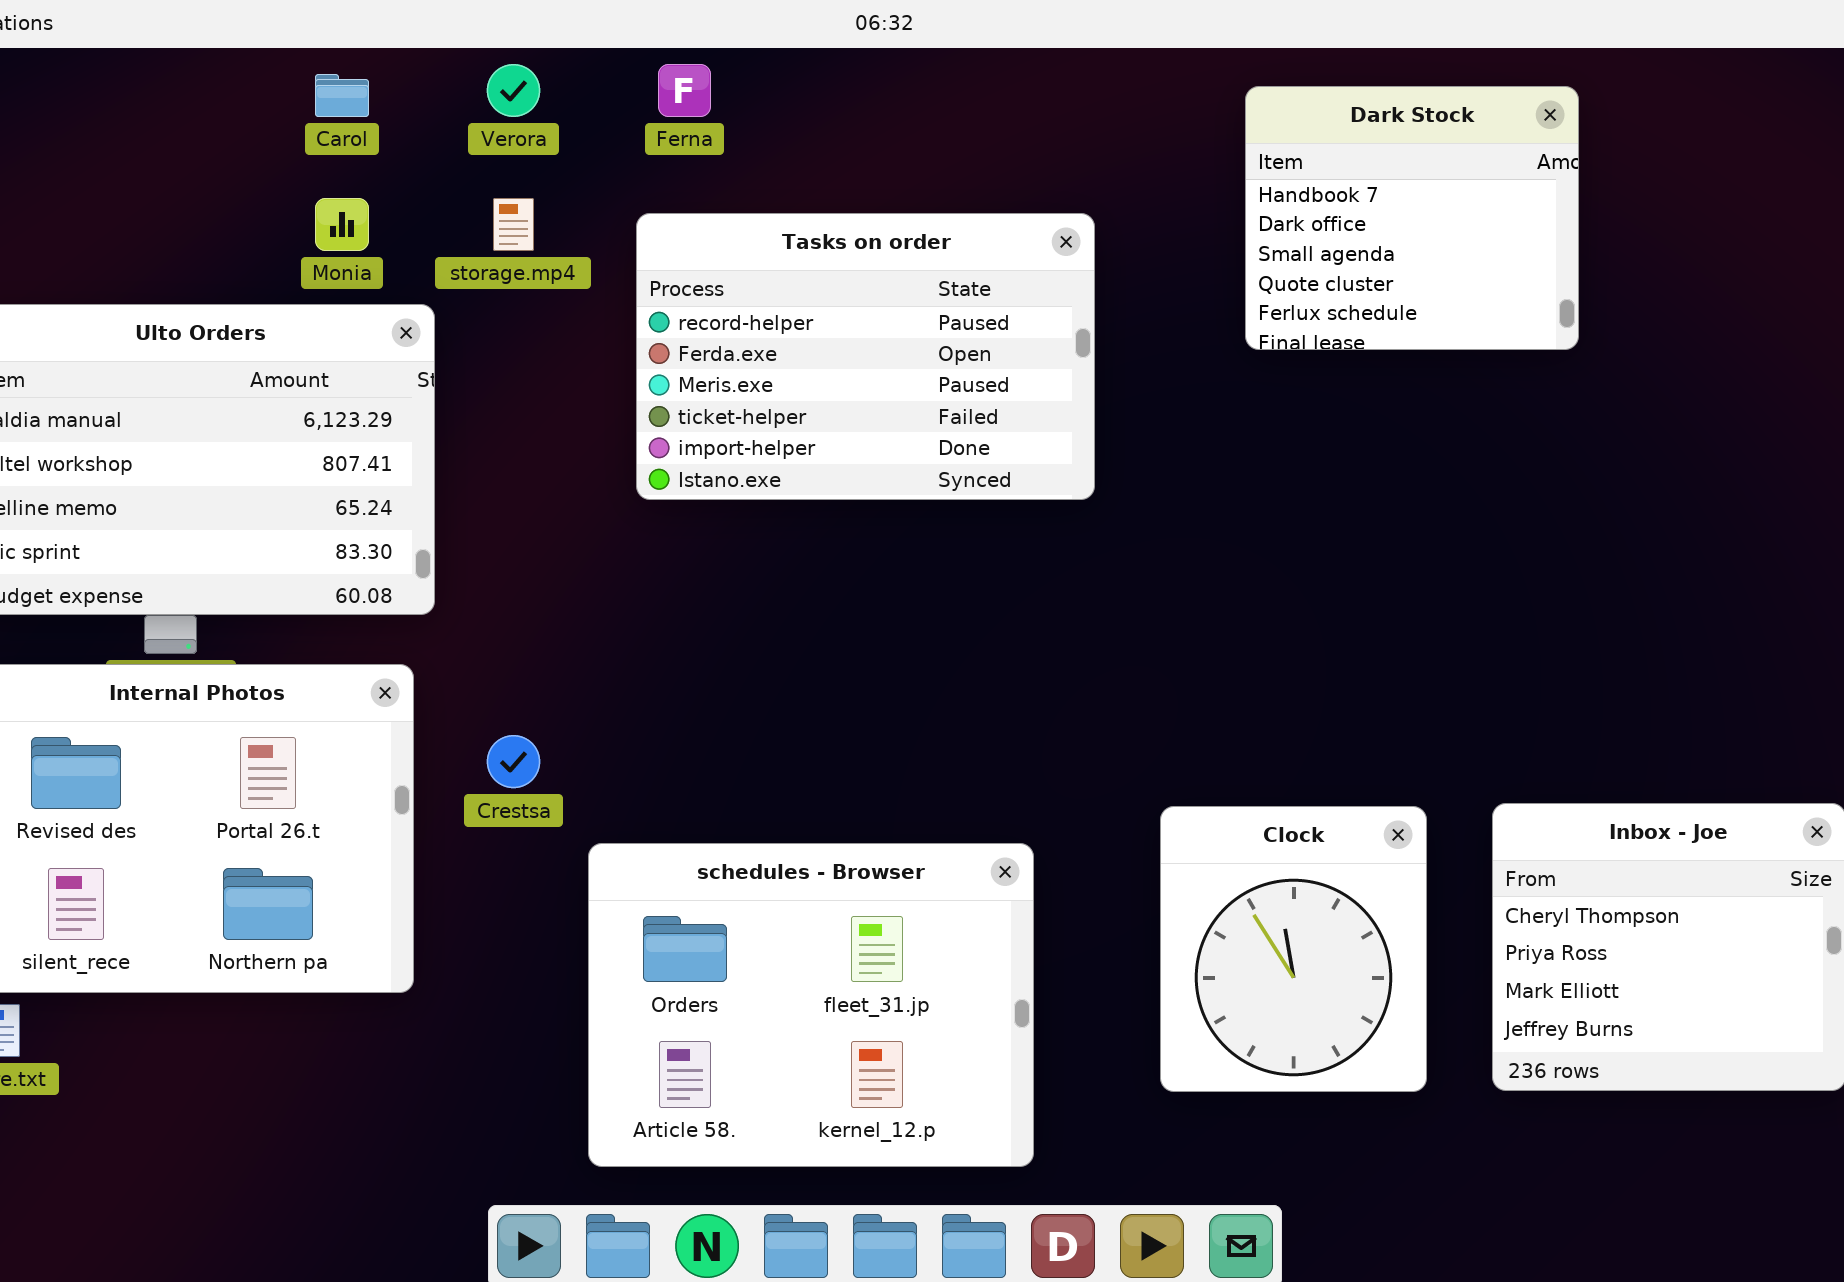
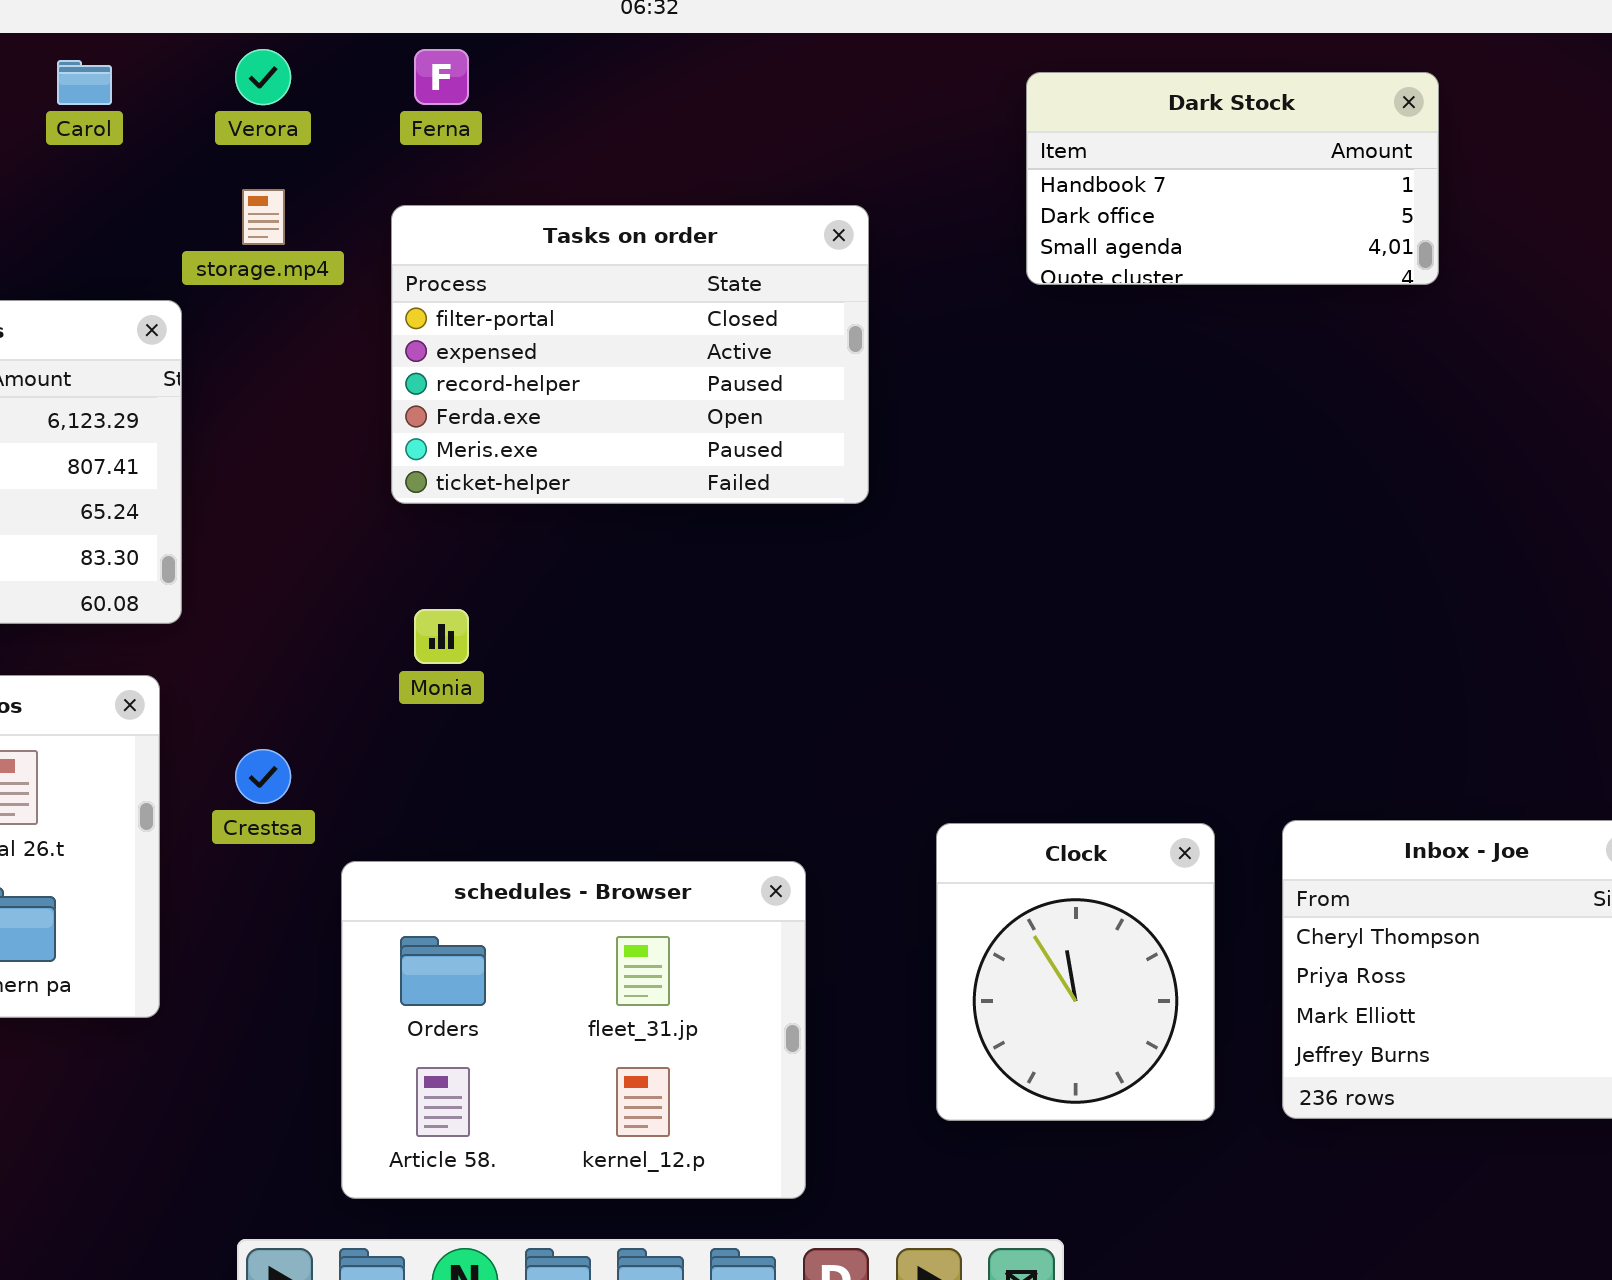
Dark Stock: [1245,86,1579,350] -> [1026,72,1439,285], resized
Monia: [315,198,369,251] -> [414,609,469,664], moved
Tasks on order: [636,213,1095,500] -> [391,205,869,504], scrolled up 2 rows

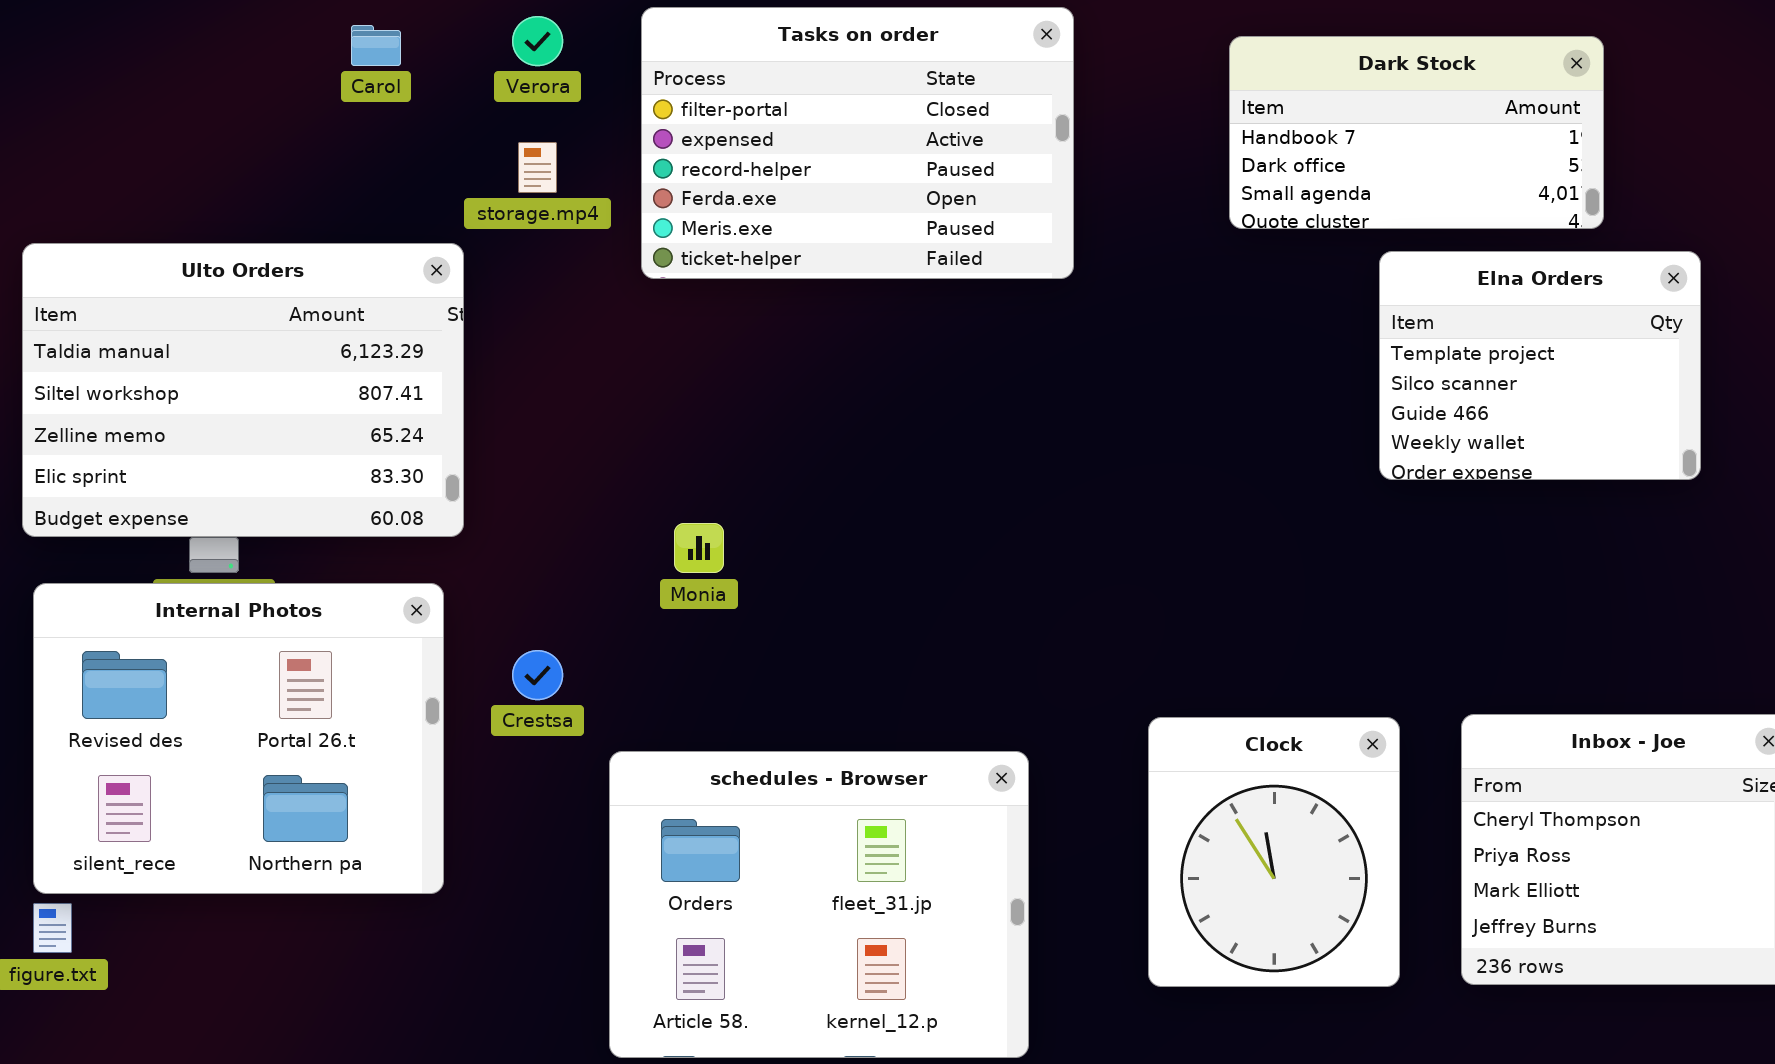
Tasks on order: [391,205,869,504] -> [641,7,1074,279], moved
Elna Orders: none -> [1379,251,1701,480], opened

